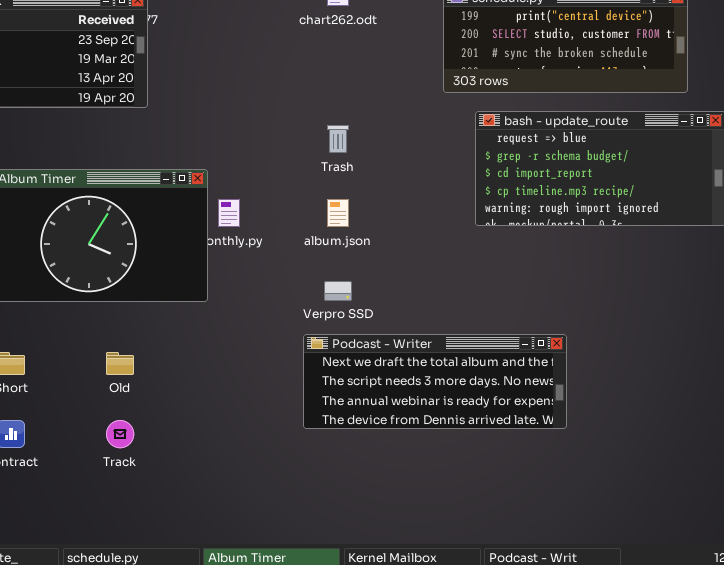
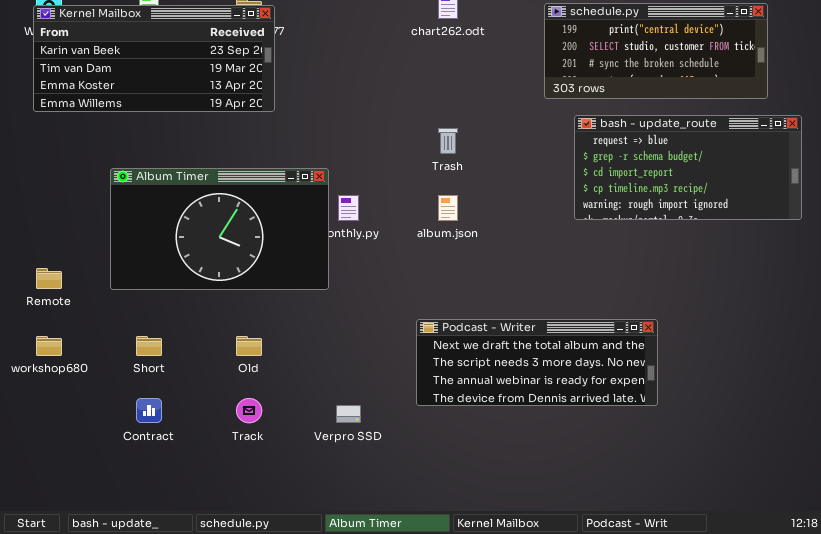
Verpro SSD: [324,281,352,301] -> [336,405,361,423], moved

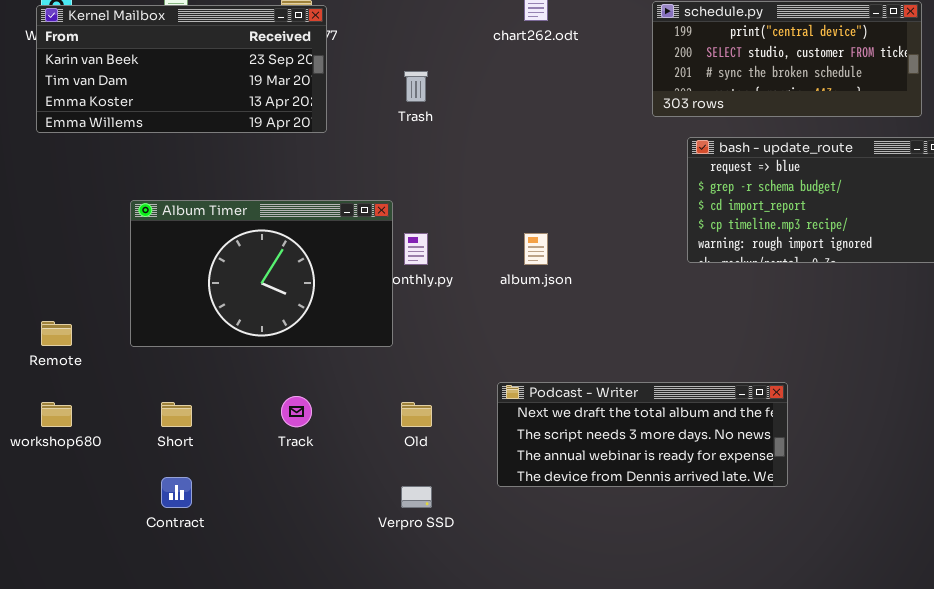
Trash: [438,128,458,154] -> [404,71,428,102], moved
Old: [236,336,262,356] -> [401,402,432,427], moved
Track: [236,398,262,423] -> [281,396,312,427], moved

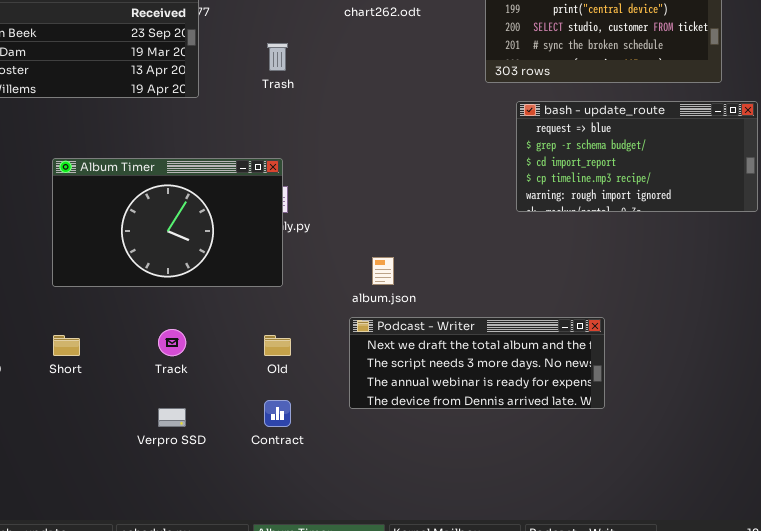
Album Timer: [130,200,393,347] -> [52,158,283,287], moved
album.json: [524,233,548,265] -> [372,257,394,285], moved
Contract: [161,477,192,508] -> [264,400,291,427], moved
Verpro SSD: [401,486,432,508] -> [158,408,186,427], moved

